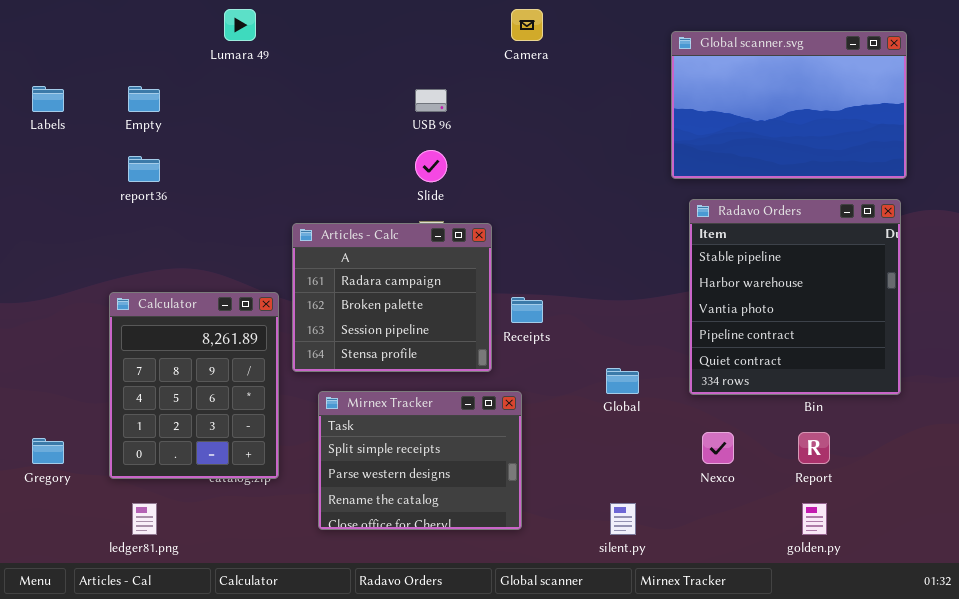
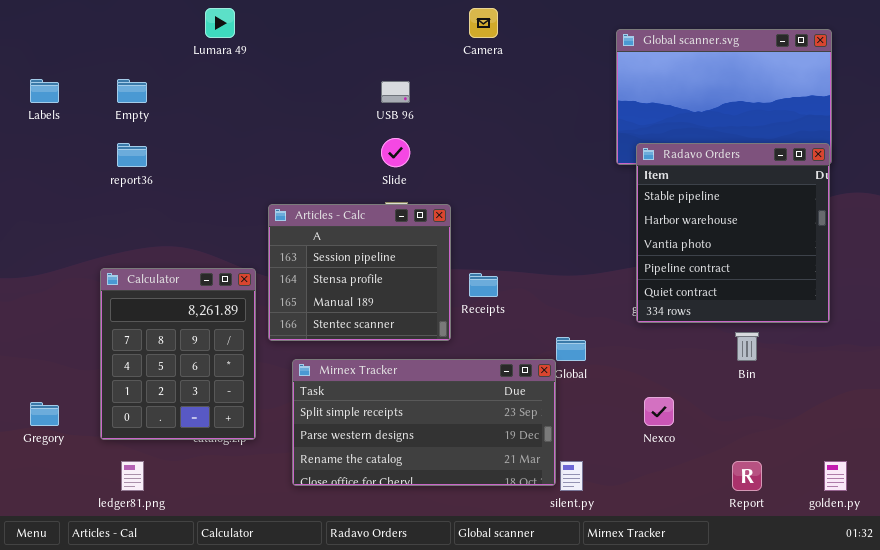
Radavo Orders: [689,199,901,395] -> [636,143,830,323], moved
Articles - Calc: [292,223,492,372] -> [268,204,451,341], scrolled down 2 rows
Mirnex Tracker: [318,391,522,530] -> [292,359,556,486], resized
Report: [798,432,830,464] -> [732,461,762,491], moved
golden.py: [802,503,827,535] -> [824,461,847,491], moved

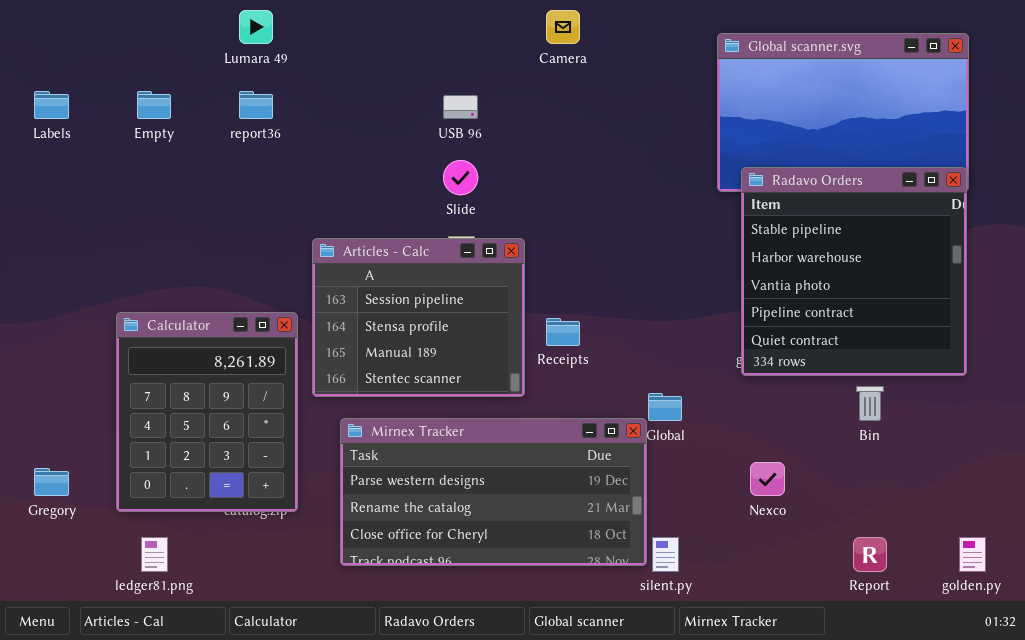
report36: [117,143,147,167] -> [239,91,273,119], moved
Mirnex Tracker: [292,359,556,486] -> [340,418,647,566], scrolled down 1 row

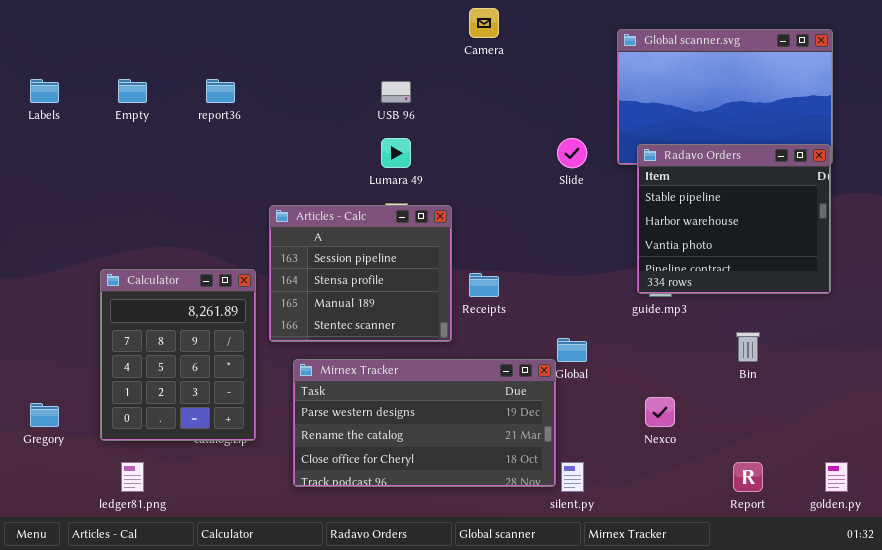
Lumara 49: [239,10,273,44] -> [381,138,411,168], moved
Slide: [443,160,478,195] -> [557,138,587,168], moved
Radavo Orders: [741,167,967,376] -> [637,144,831,294], resized

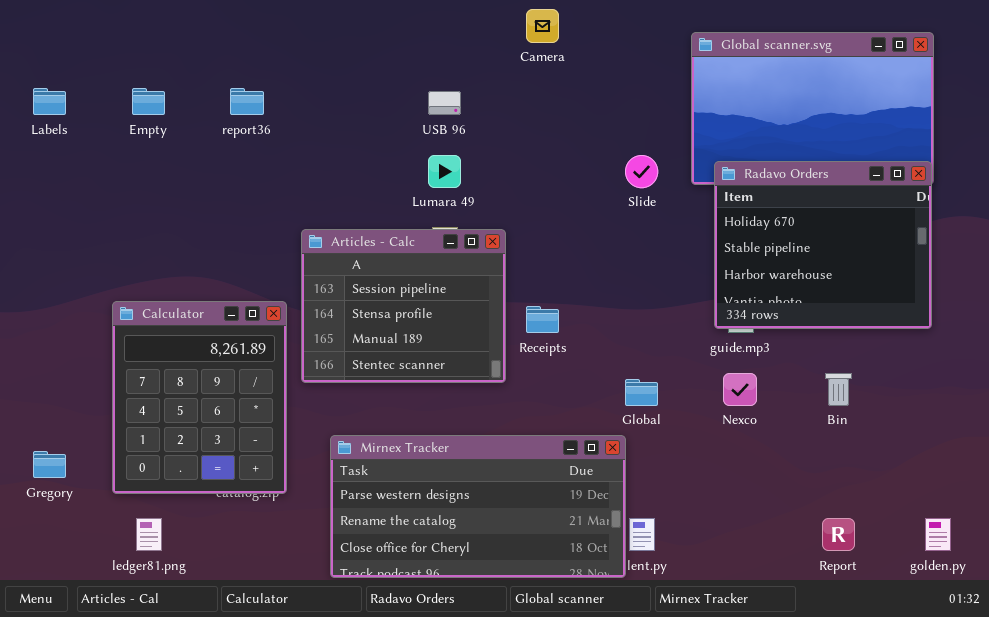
Radavo Orders: [637,144,831,294] -> [714,161,932,329], scrolled up 1 row
Mirnex Tracker: [293,359,556,487] -> [330,435,626,578], moved
Nexco: [645,397,675,427] -> [723,373,757,406], moved

